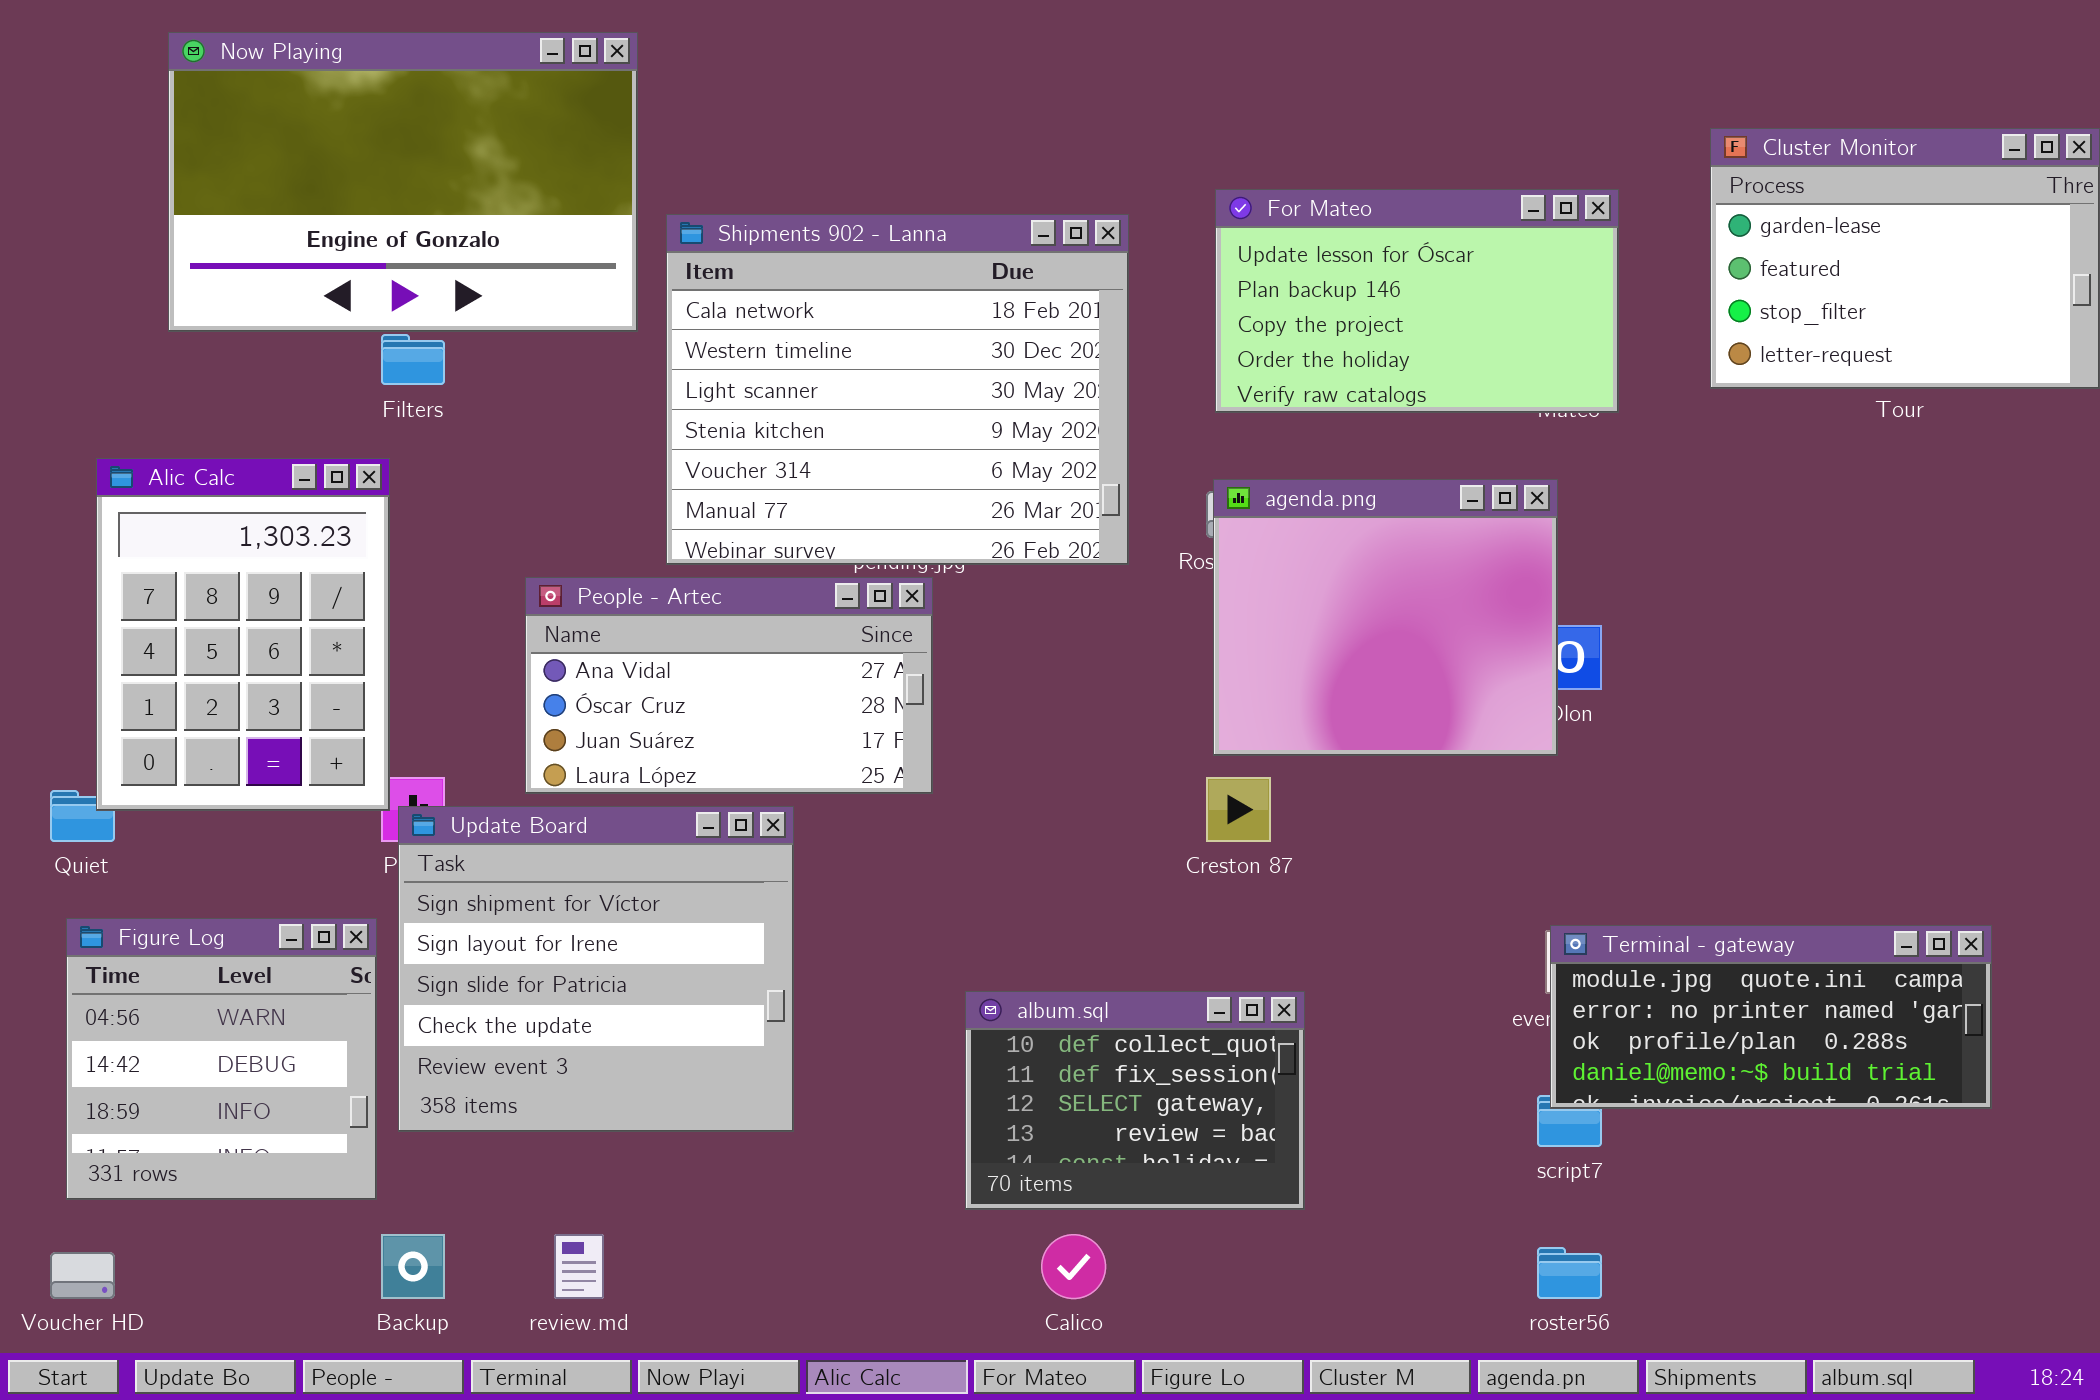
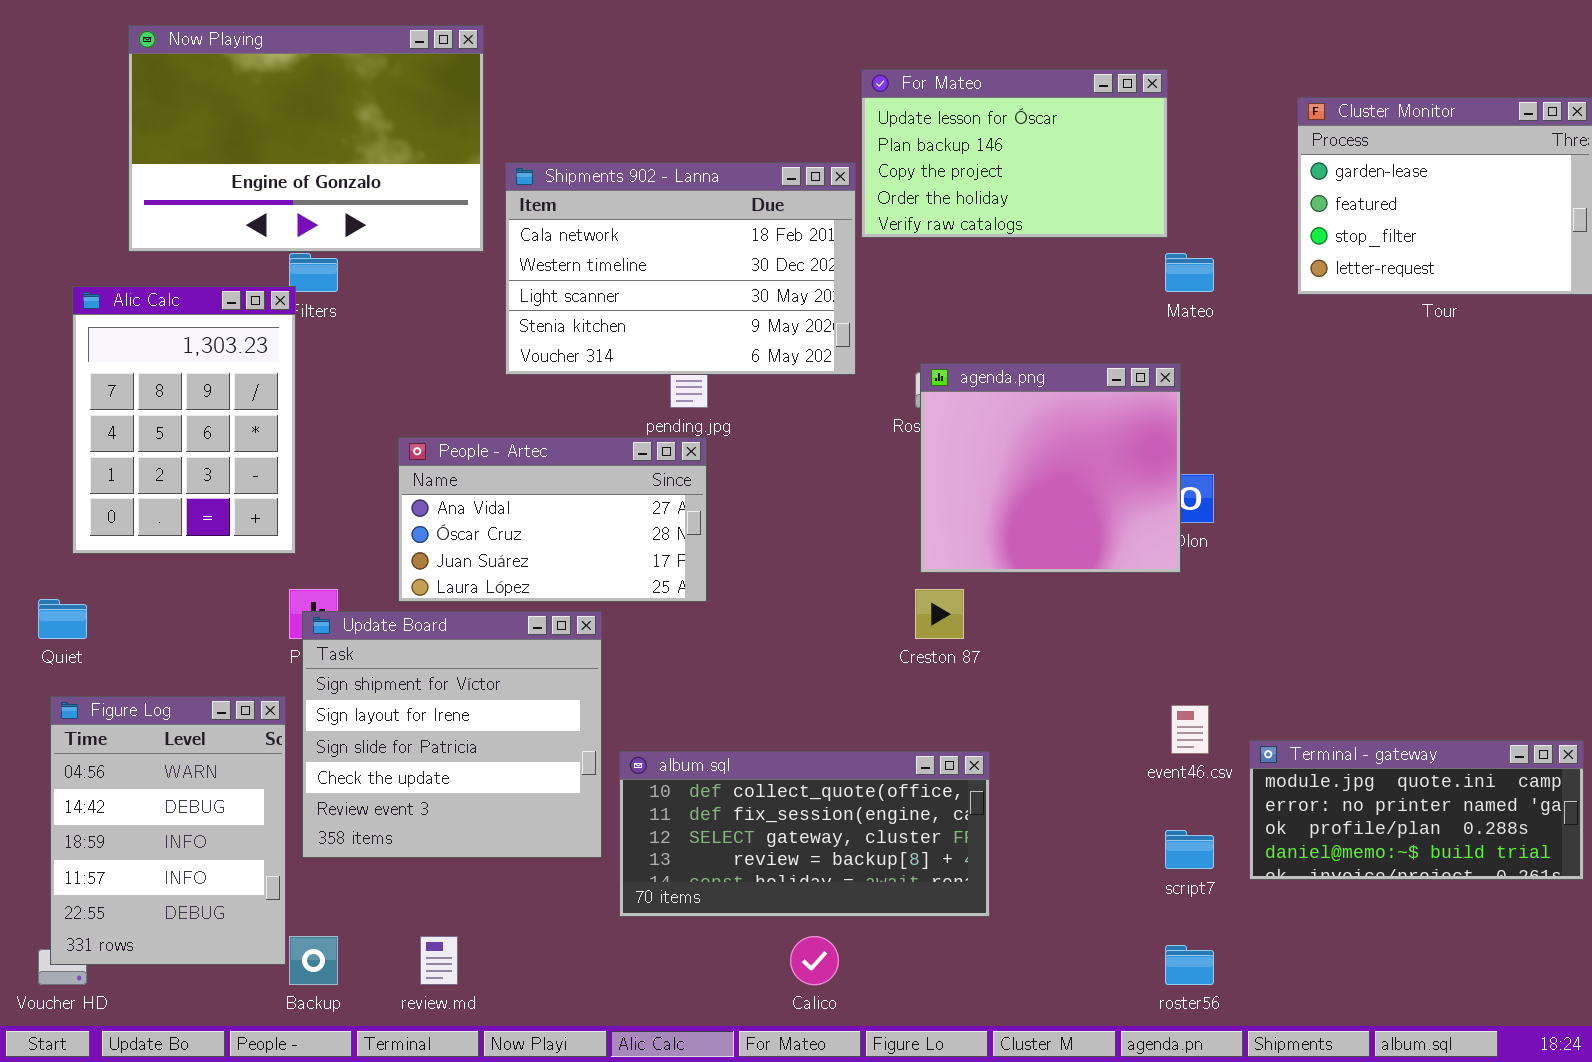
For Mateo: [1215,189,1619,413] -> [861,69,1168,238], moved
Shipments 902 - Lanna: [666,214,1129,565] -> [505,162,856,375], resized
Alic Calc: [96,458,390,811] -> [72,286,296,554], moved
Figure Log: [66,918,377,1200] -> [50,696,286,965], resized
Terminal - gateway: [1550,925,1992,1109] -> [1249,740,1584,880], moved
album.sql: [965,991,1305,1210] -> [619,751,990,917], resized

